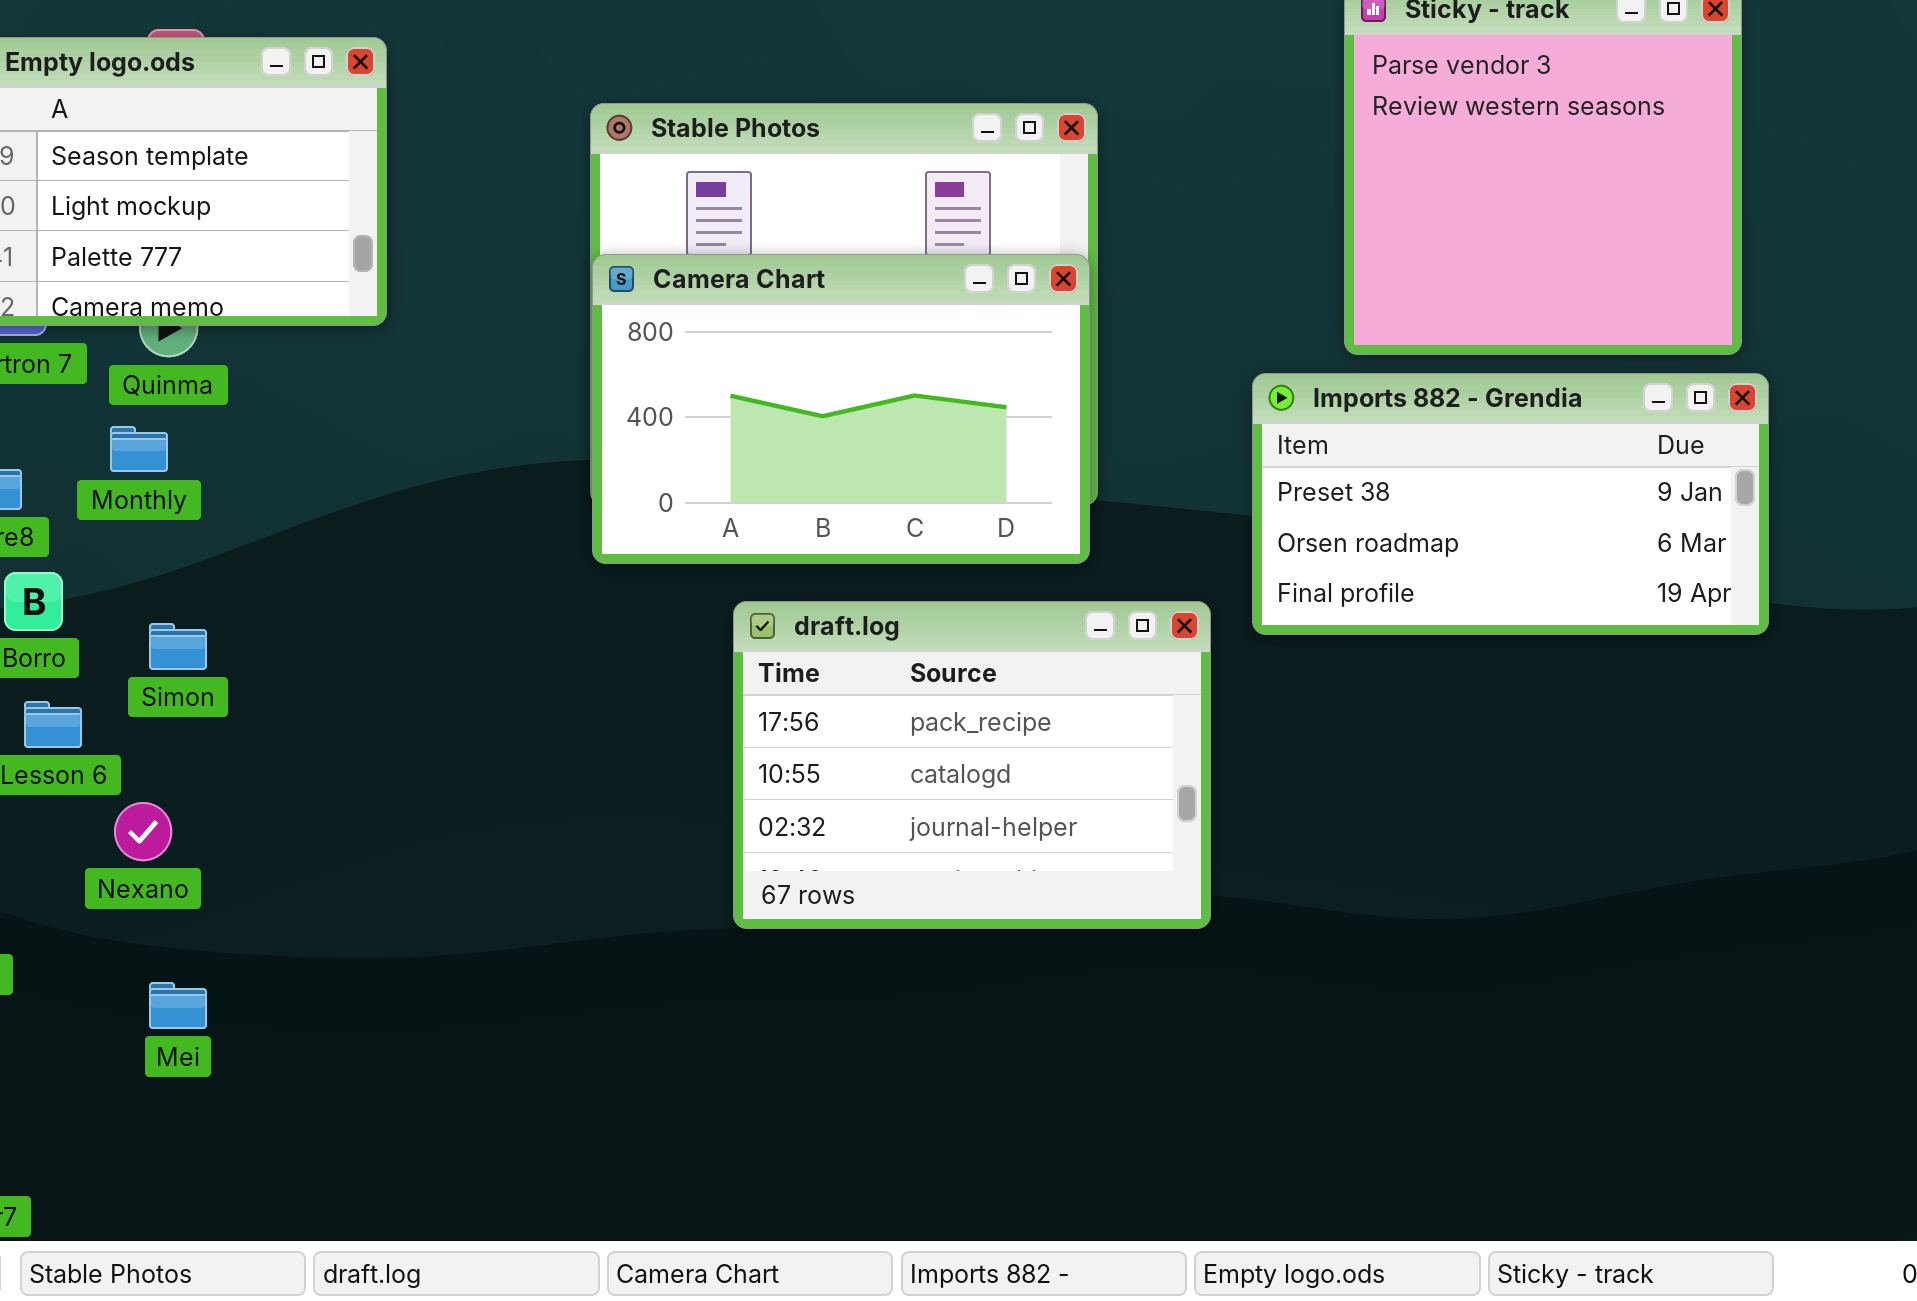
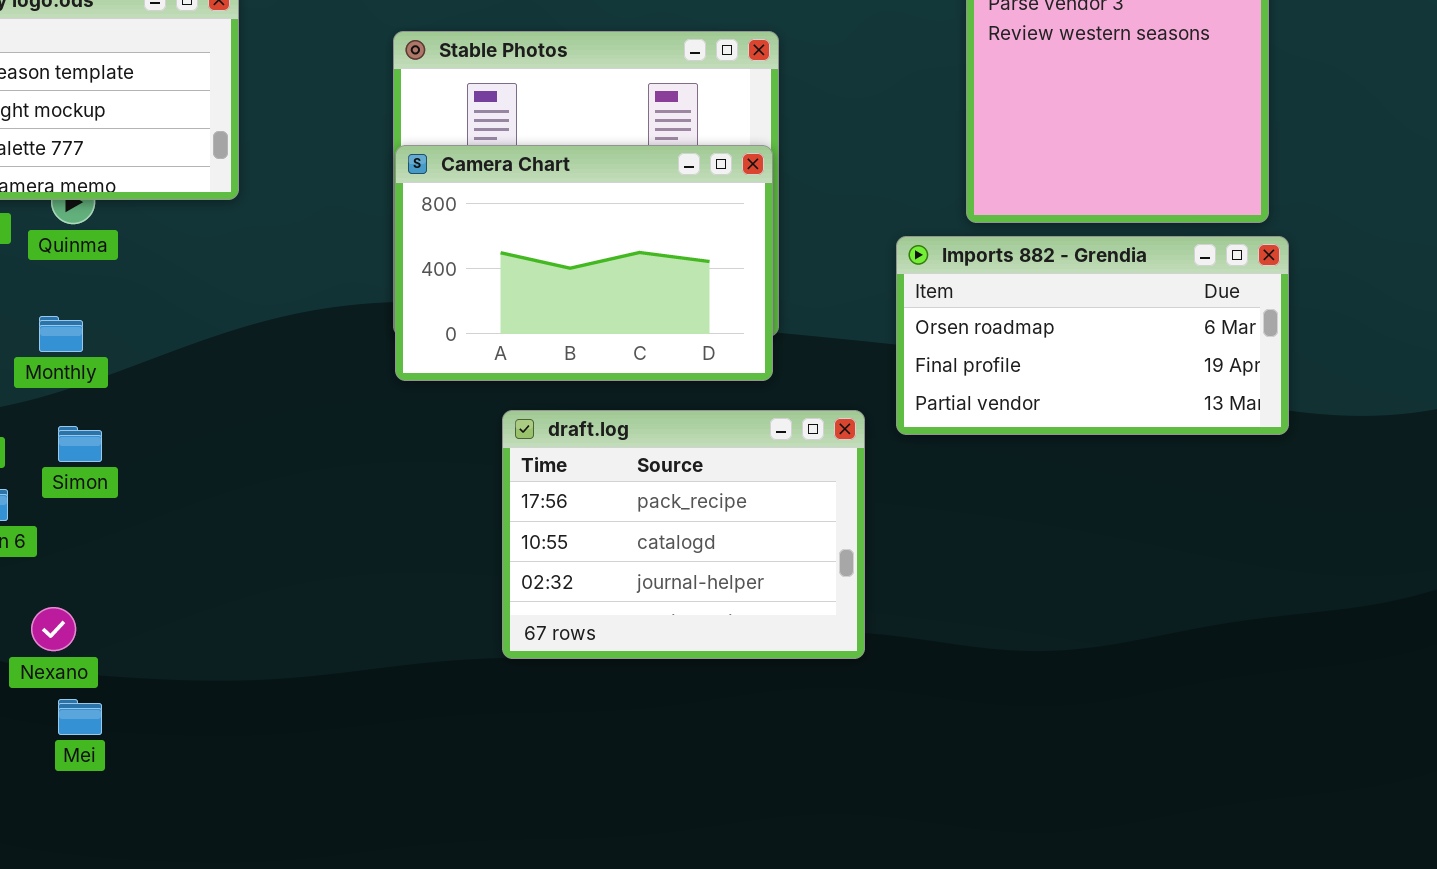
Imports 882 - Grendia: [1252,373,1769,635] -> [896,236,1289,435], scrolled down 1 row
Monthly: [110,426,168,472] -> [39,316,83,352], moved
Nexano: [114,802,172,861] -> [31,607,76,651], moved

